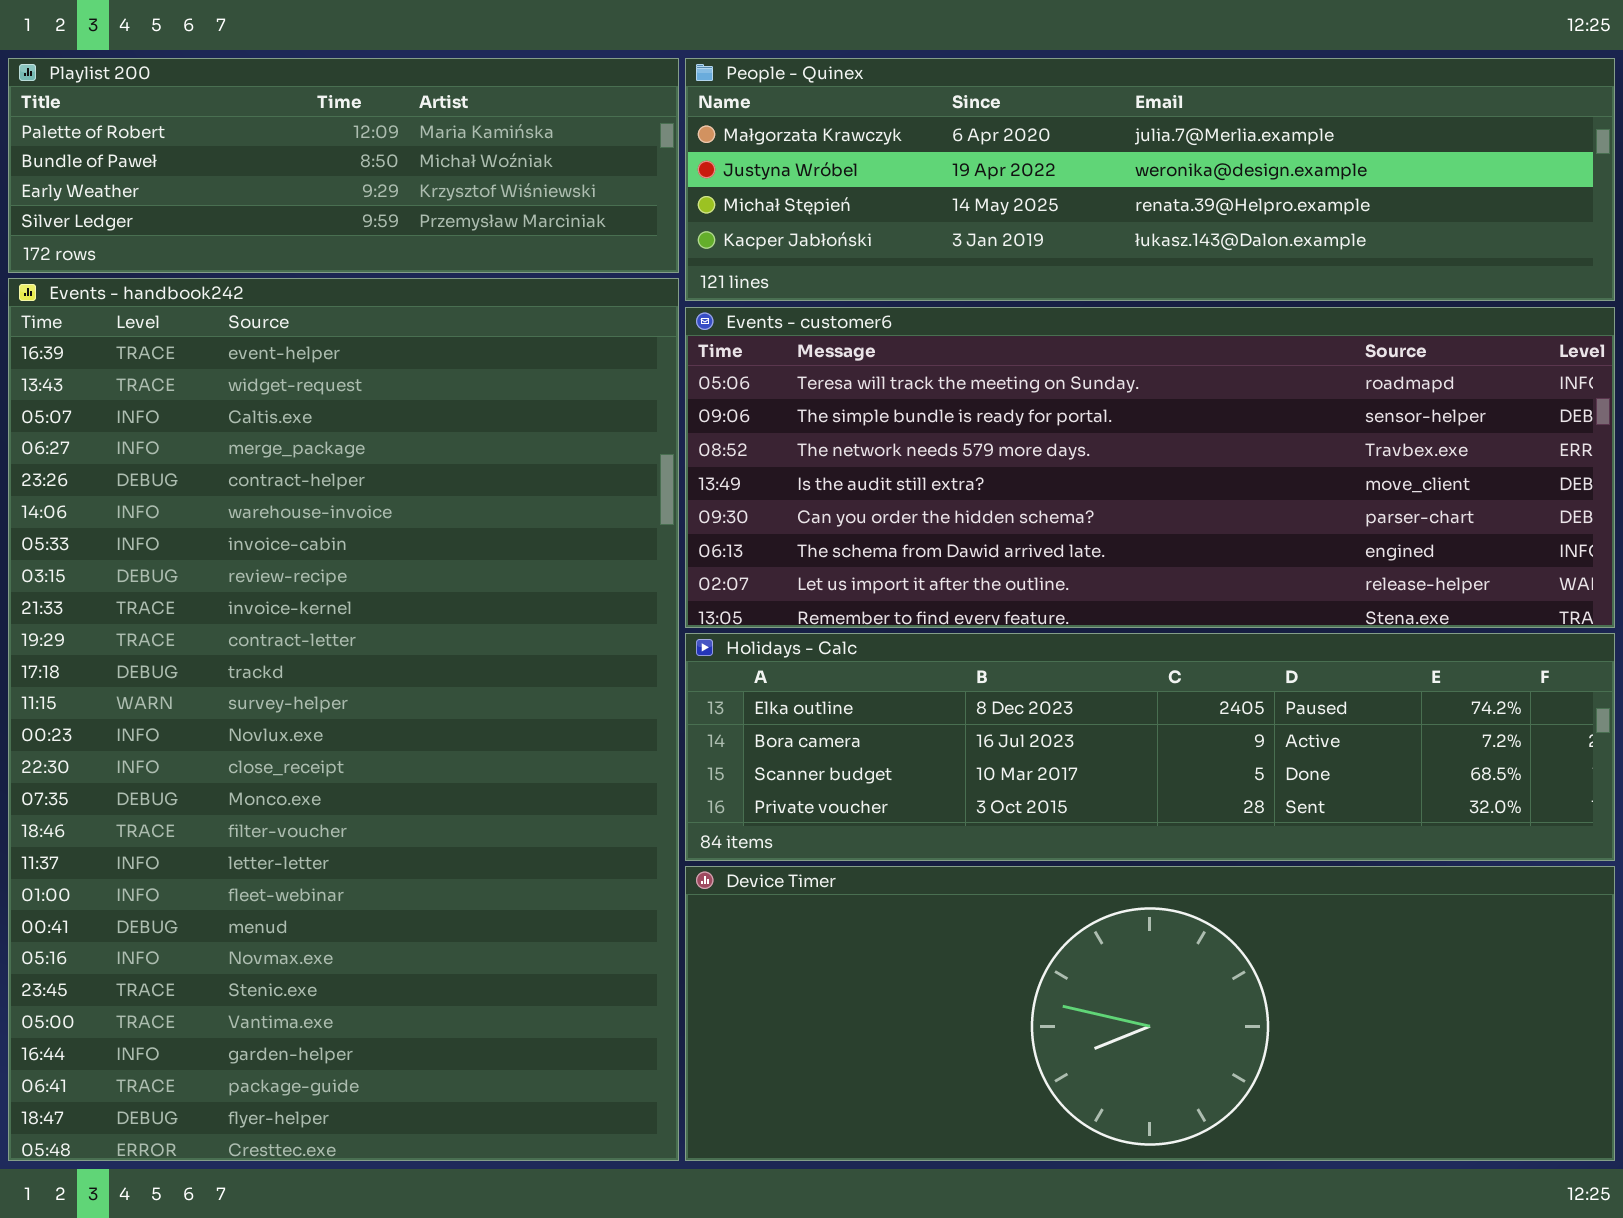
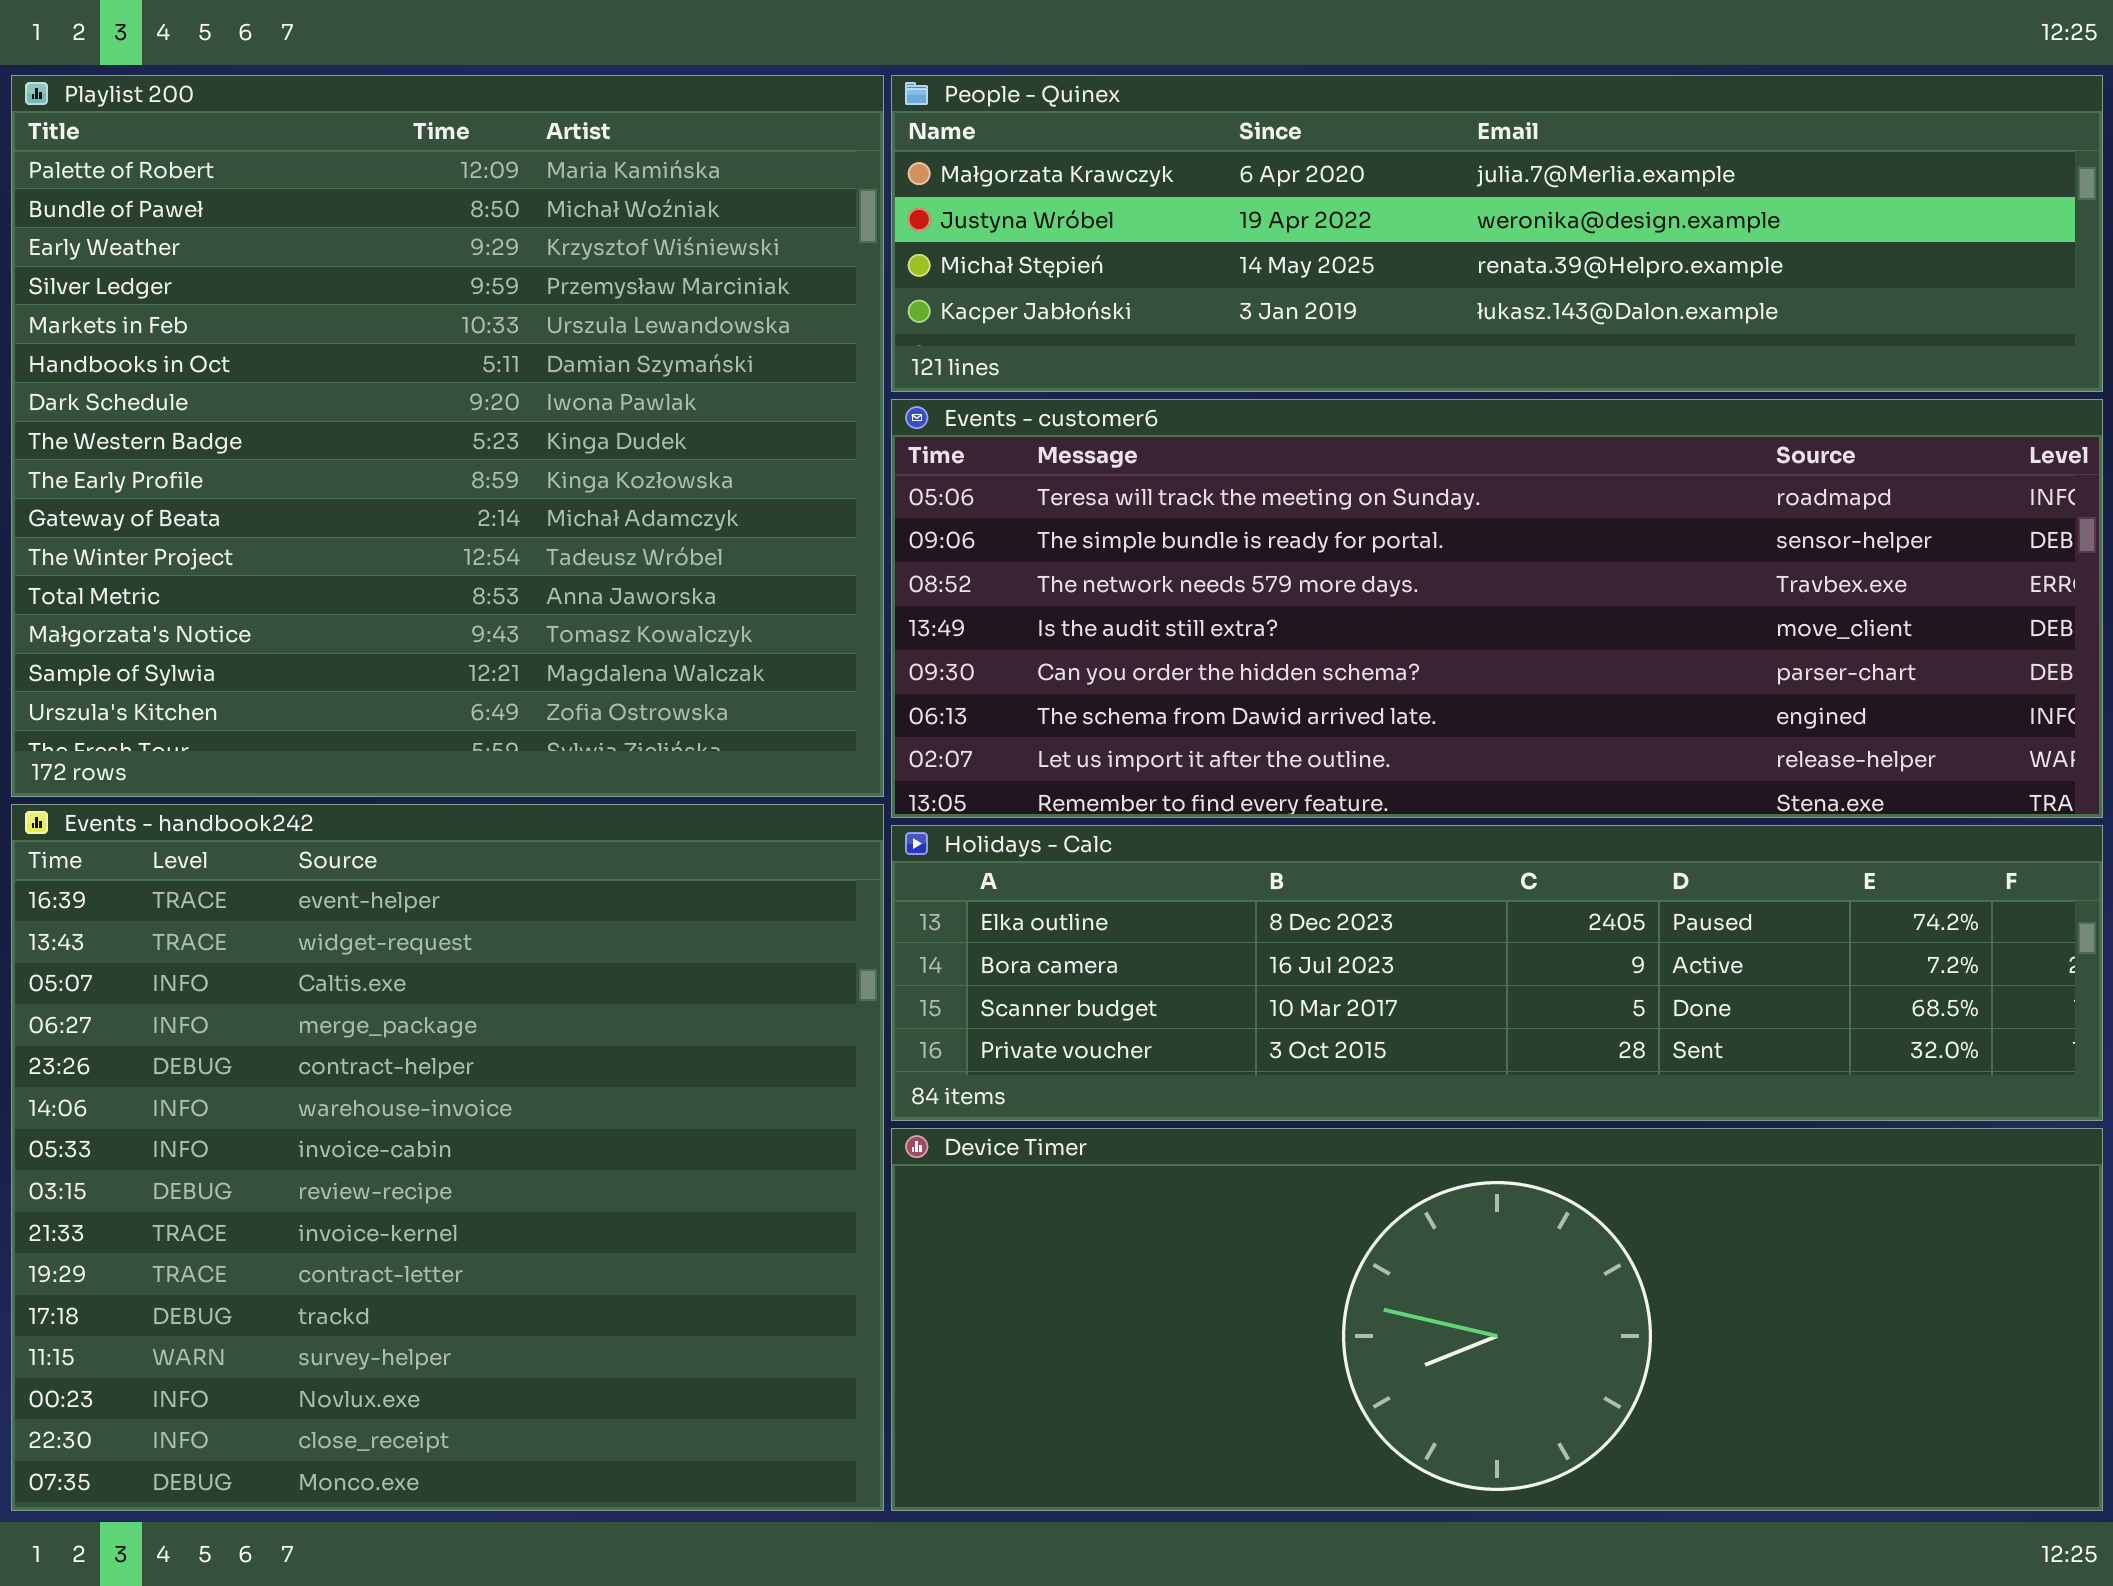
Playlist 200: [8,58,679,273] -> [11,75,884,797], resized
Events - handbook242: [8,278,679,1161] -> [11,804,884,1511], resized

